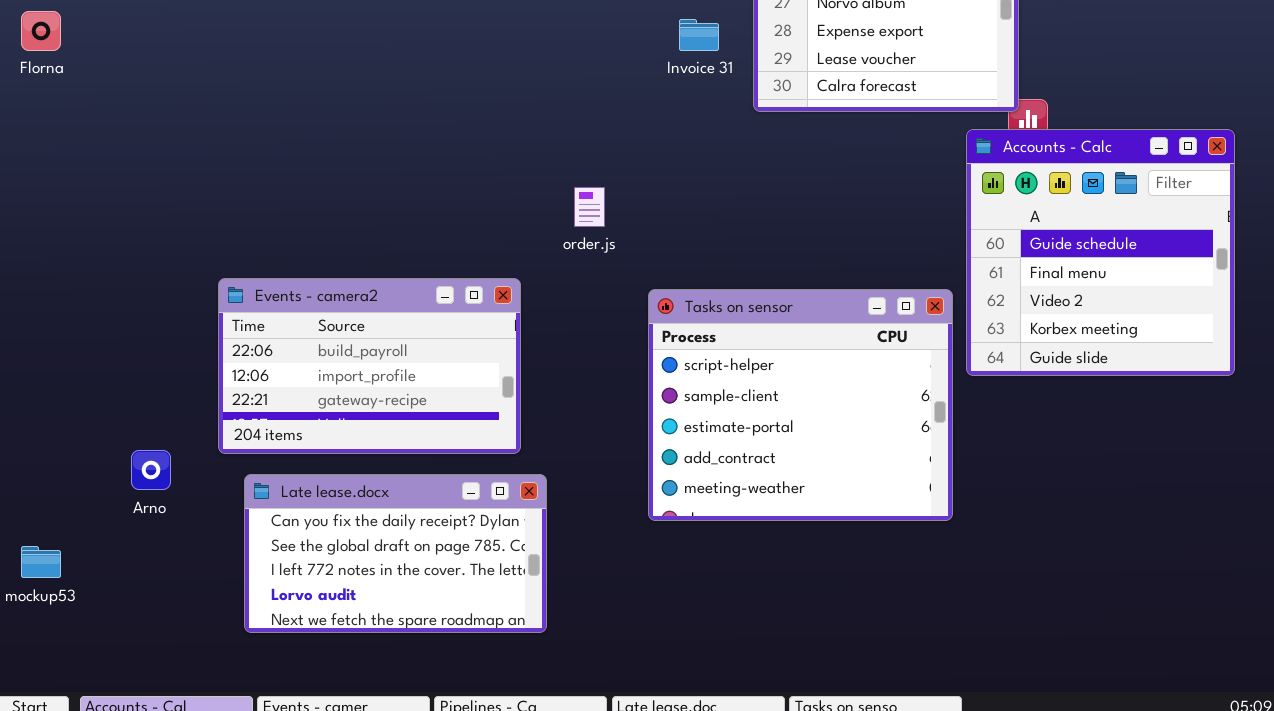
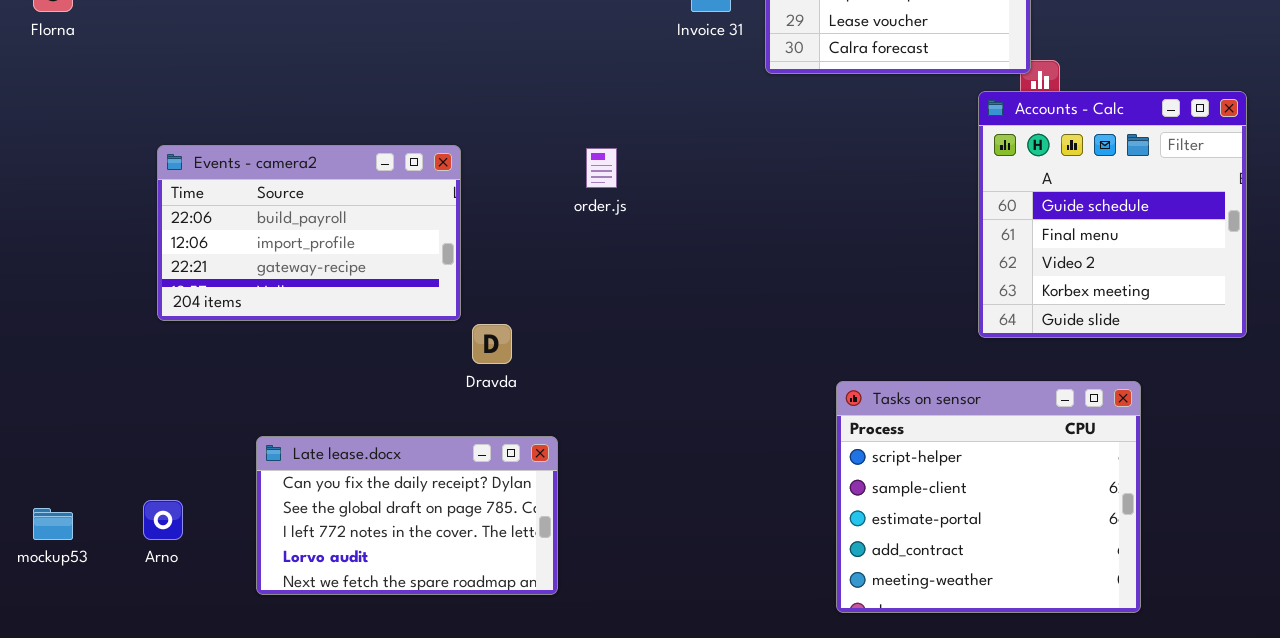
Events - camera2: [218,278,521,454] -> [157,145,461,321], moved
Tasks on sensor: [648,289,953,521] -> [836,381,1141,613], moved
Arno: [131,450,171,490] -> [143,500,183,540], moved

